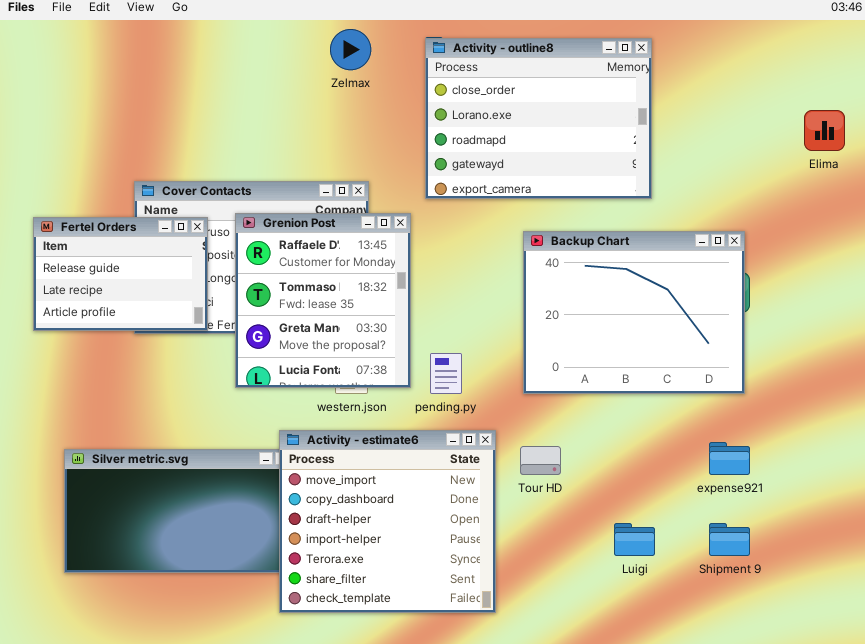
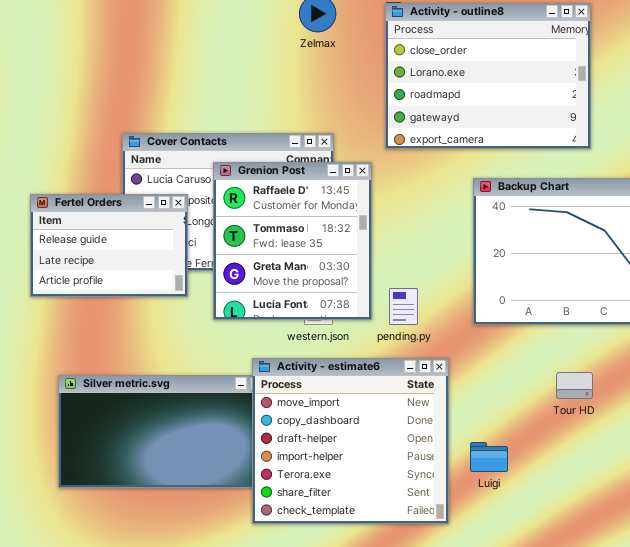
Fertel Orders: [33,217,208,331] -> [30,194,188,297], moved
Tour HD: [520,446,561,475] -> [556,372,593,399], moved
Luigi: [614,523,655,556] -> [470,442,508,472], moved

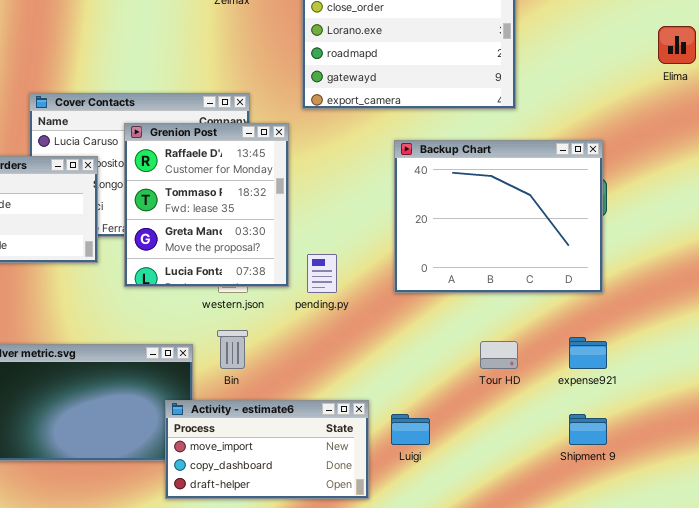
Activity - estimate6: [252,358,449,524] -> [165,400,369,499], resized

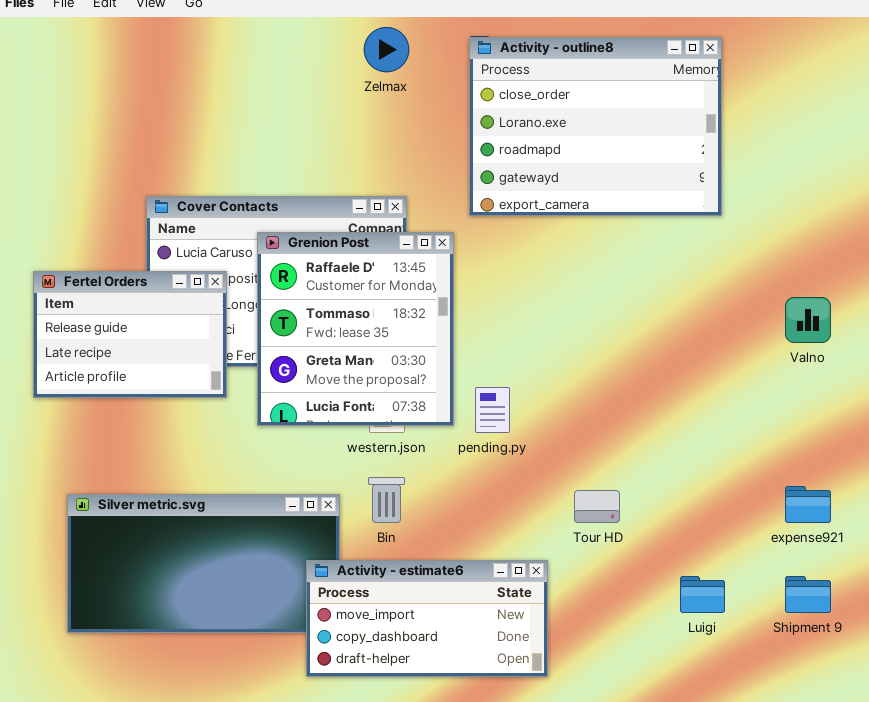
Backup Chart: [394,140,603,293] -> none, closed
Tour HD: [480,341,518,369] -> [574,490,620,523], moved
Luigi: [391,414,430,445] -> [680,576,725,613], moved

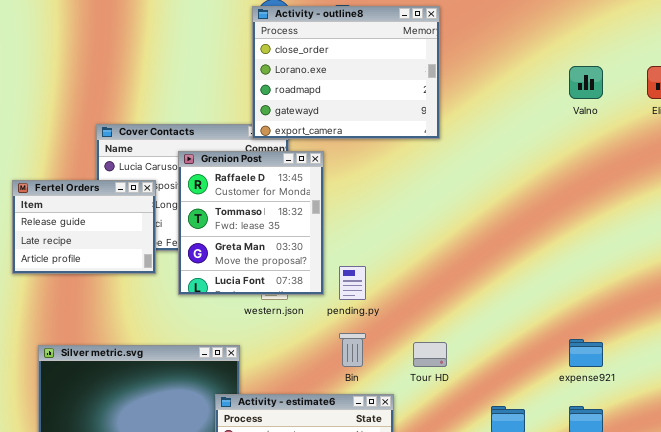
Activity - outline8: [469,37,722,216] -> [252,6,440,139], moved
Valno: [785,297,831,343] -> [569,66,603,99], moved
Bin: [368,477,405,523] -> [339,333,366,367], moved

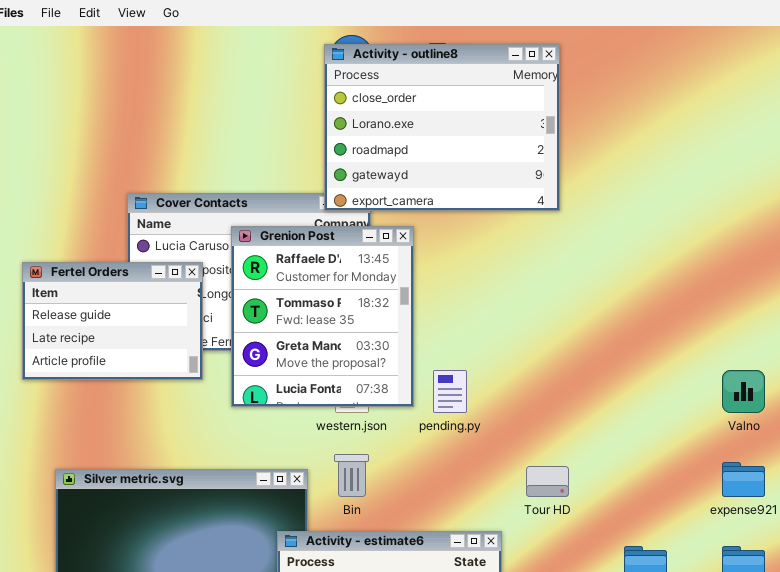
Valno: [569,66,603,99] -> [722,370,765,413], moved
Bin: [339,333,366,367] -> [334,454,369,497], moved

